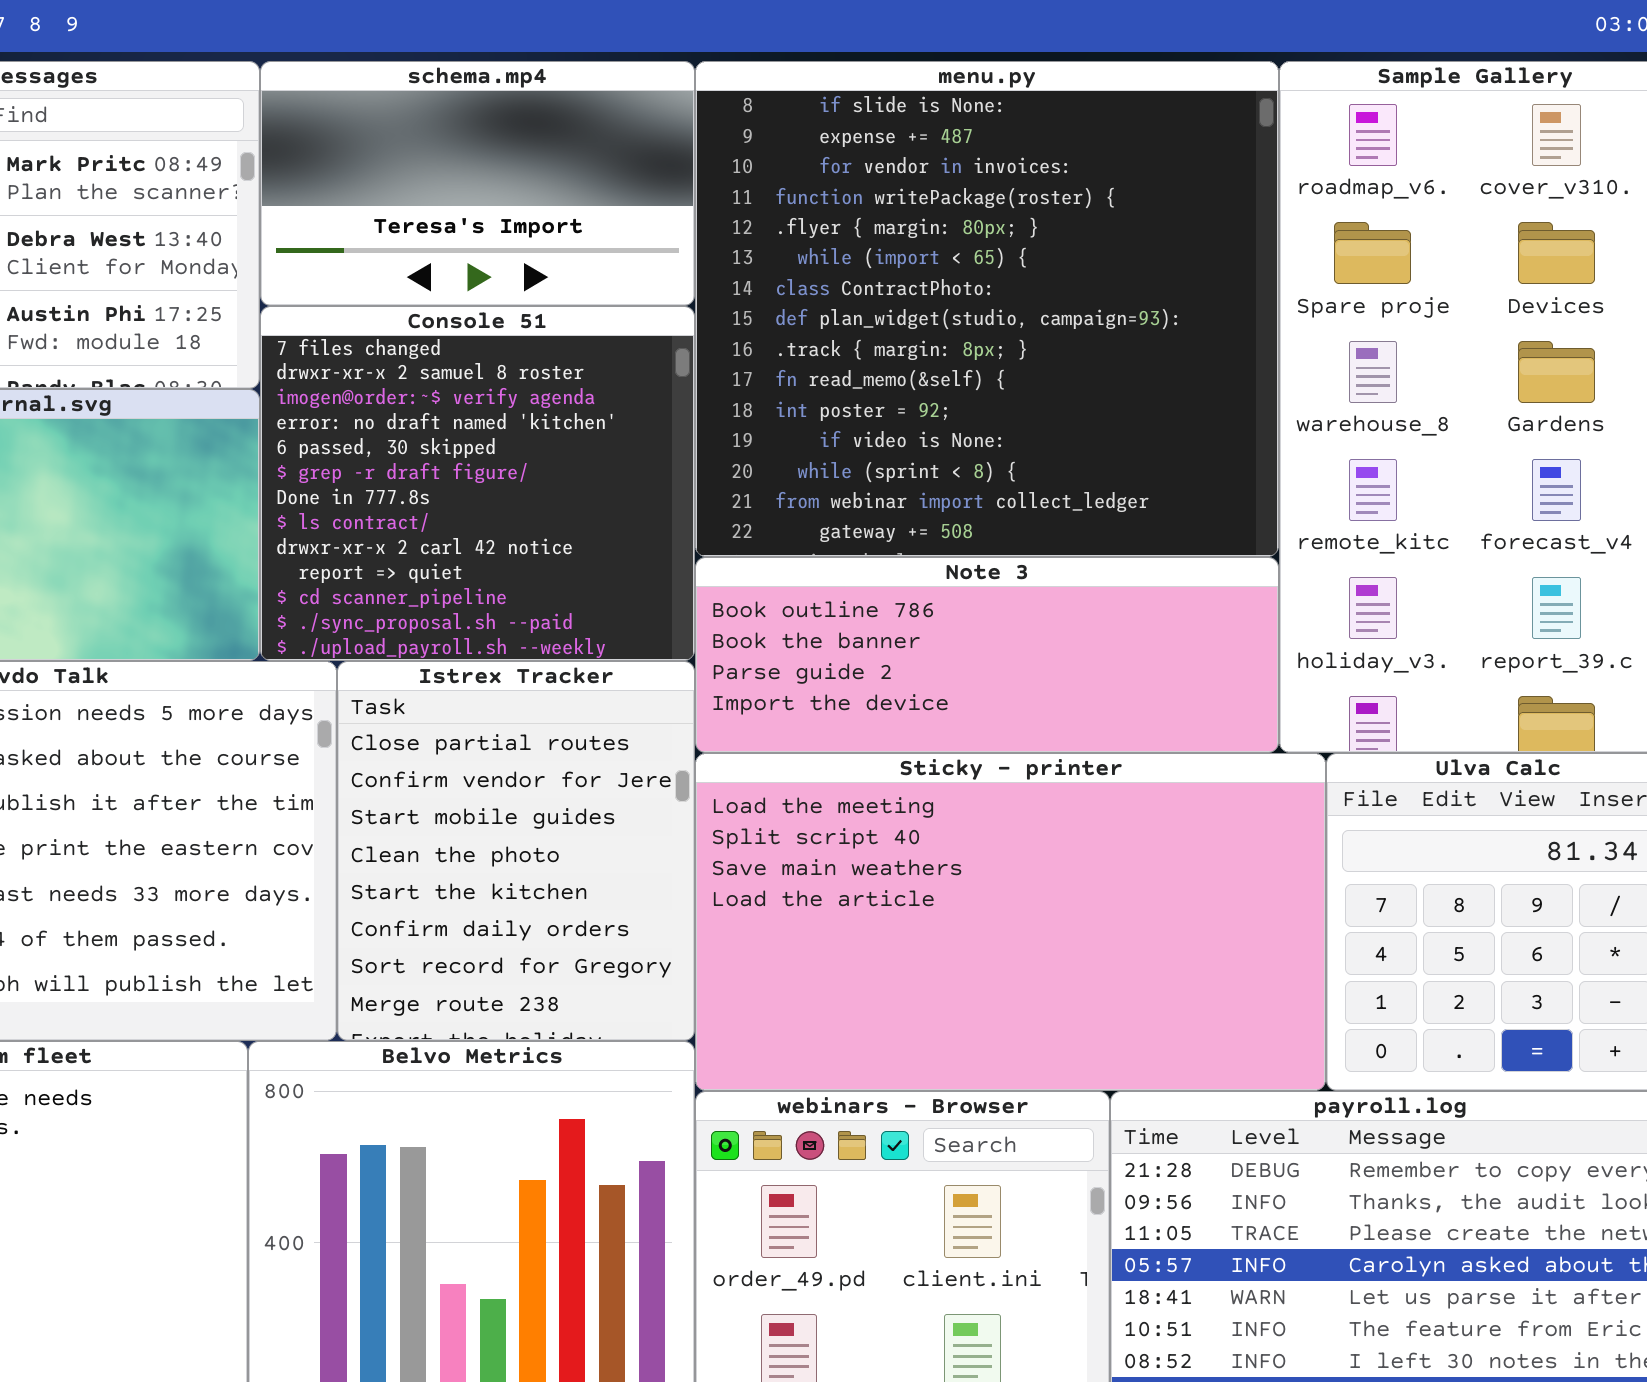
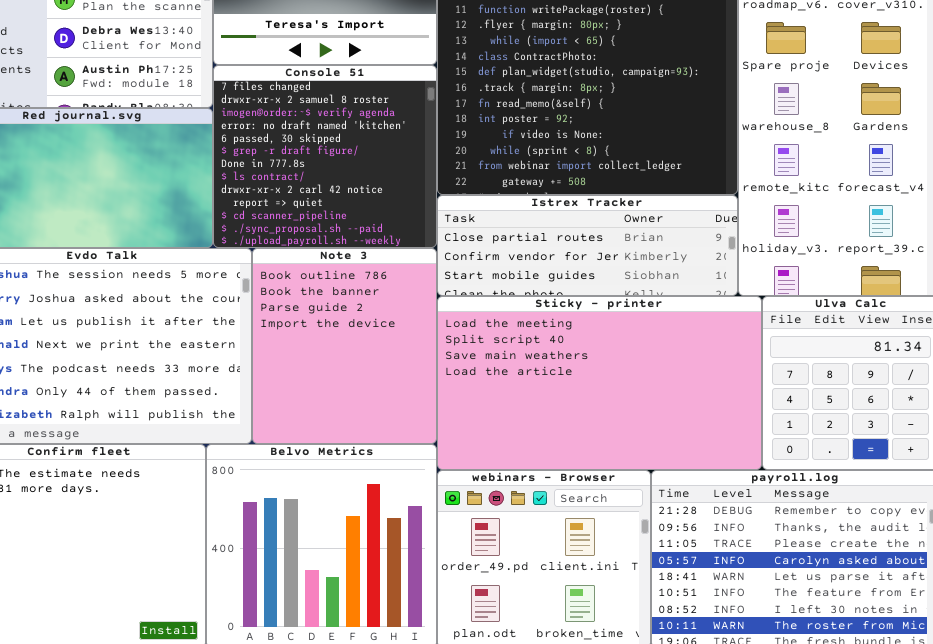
Note 3: [695,557,1279,753] -> [252,248,437,444], moved, resized
Istrex Tracker: [337,661,695,1041] -> [437,195,738,296], moved, resized

